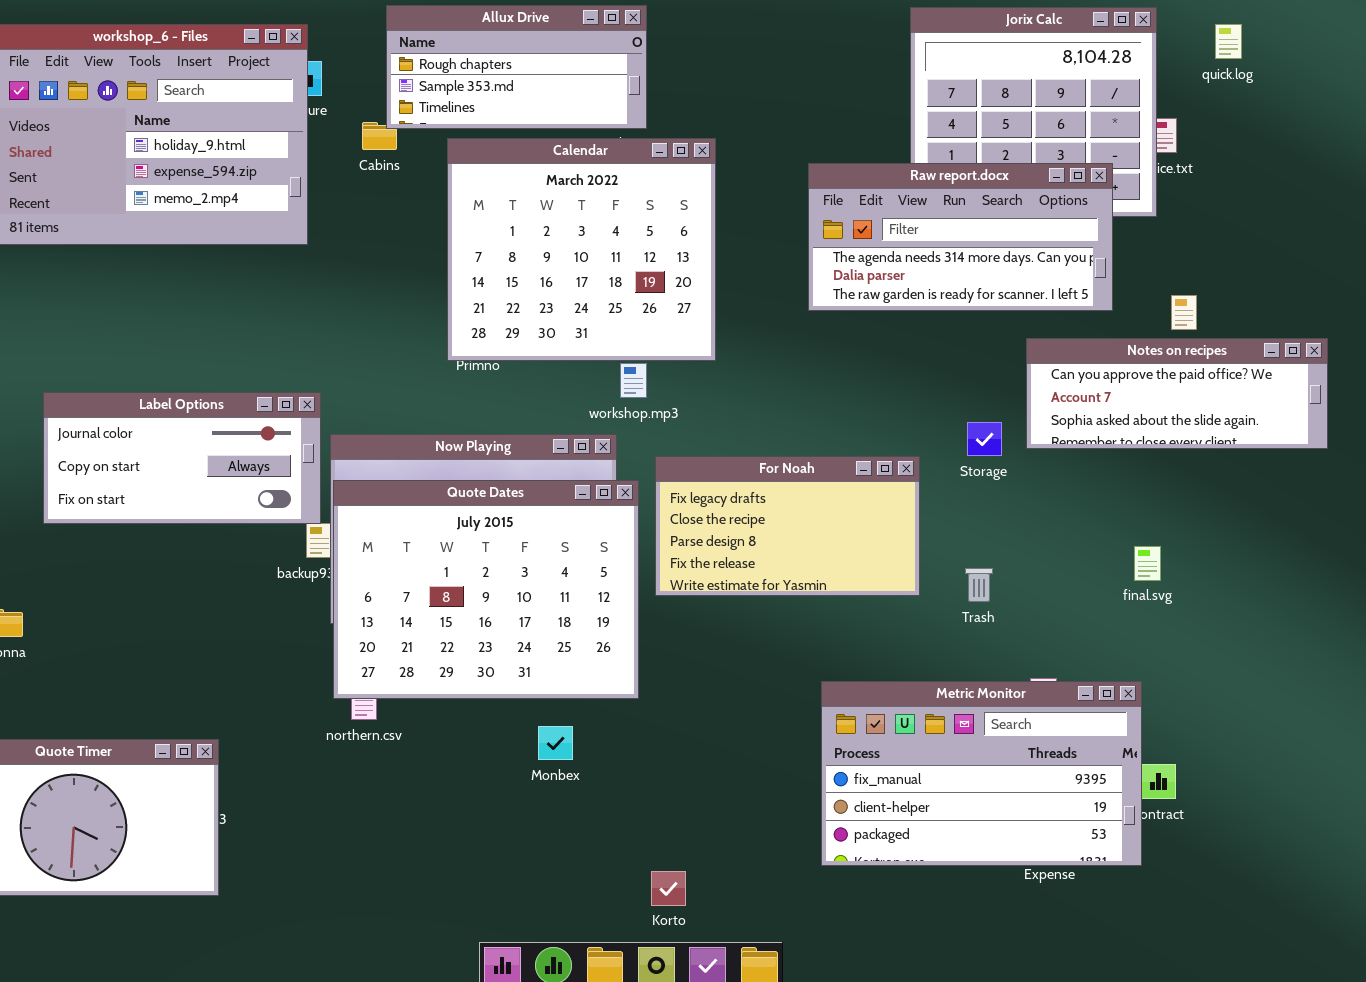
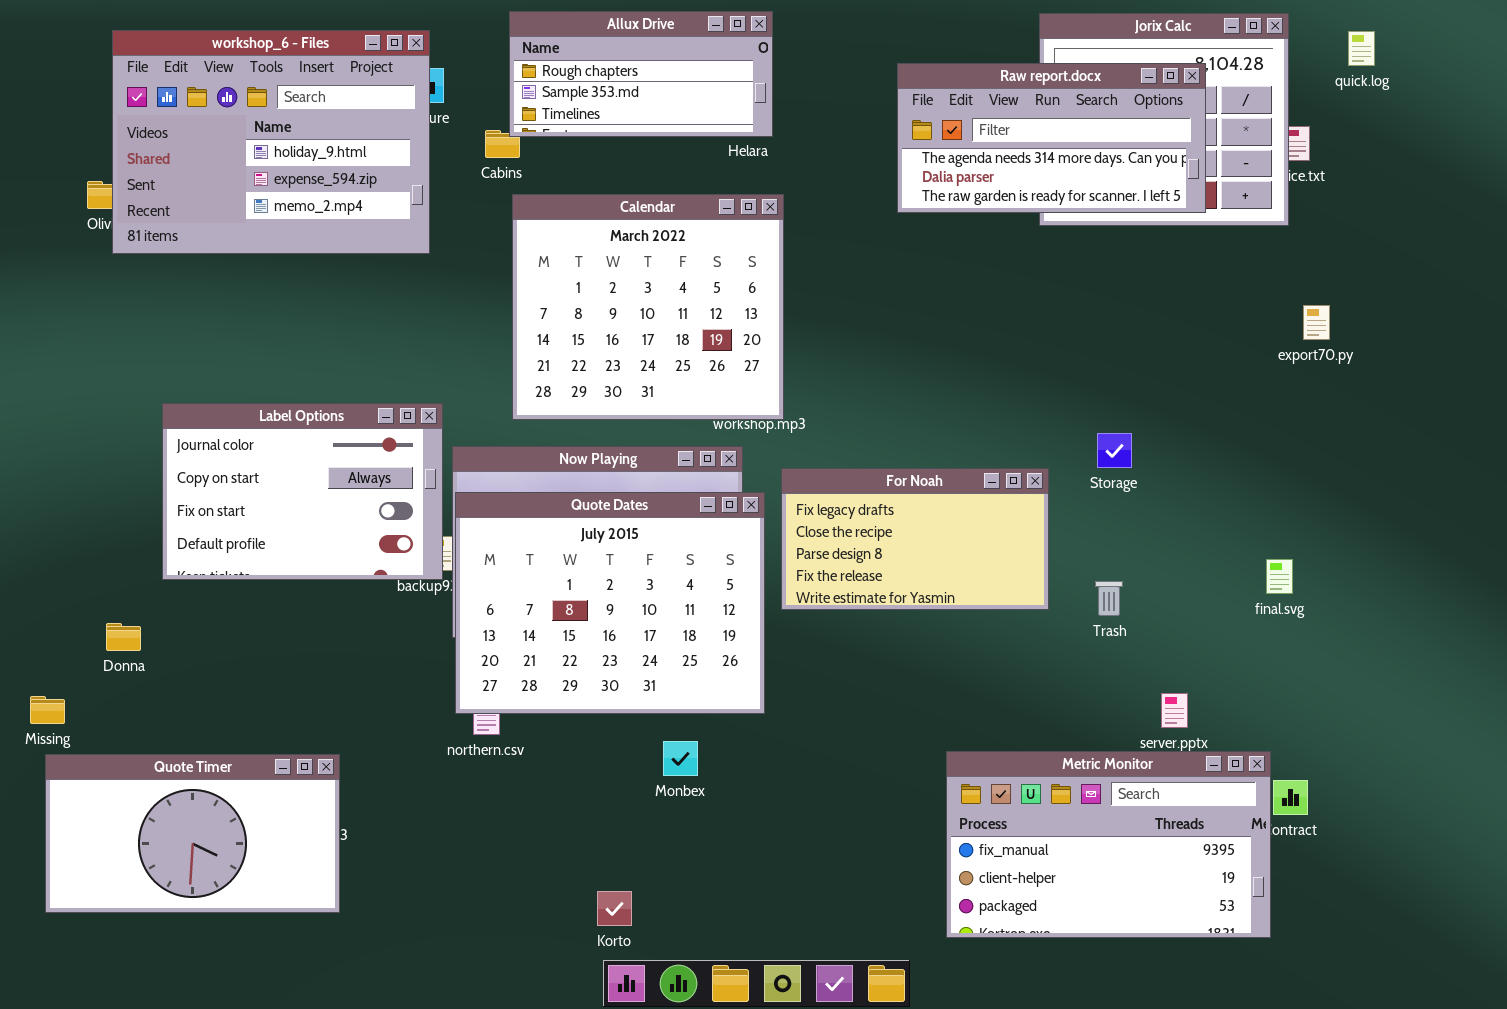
Calendar: [447,138,716,361] -> [512,194,784,420], moved
Raw report.docx: [808,163,1113,311] -> [897,63,1206,213], moved
Notes on recipes: [1026,338,1328,449] -> none, closed
Label Options: [43,392,321,524] -> [162,403,443,580], resized
Metric Monitor: [821,681,1142,866] -> [946,751,1271,938], moved
Korto: [651,871,686,906] -> [597,891,632,926], moved

